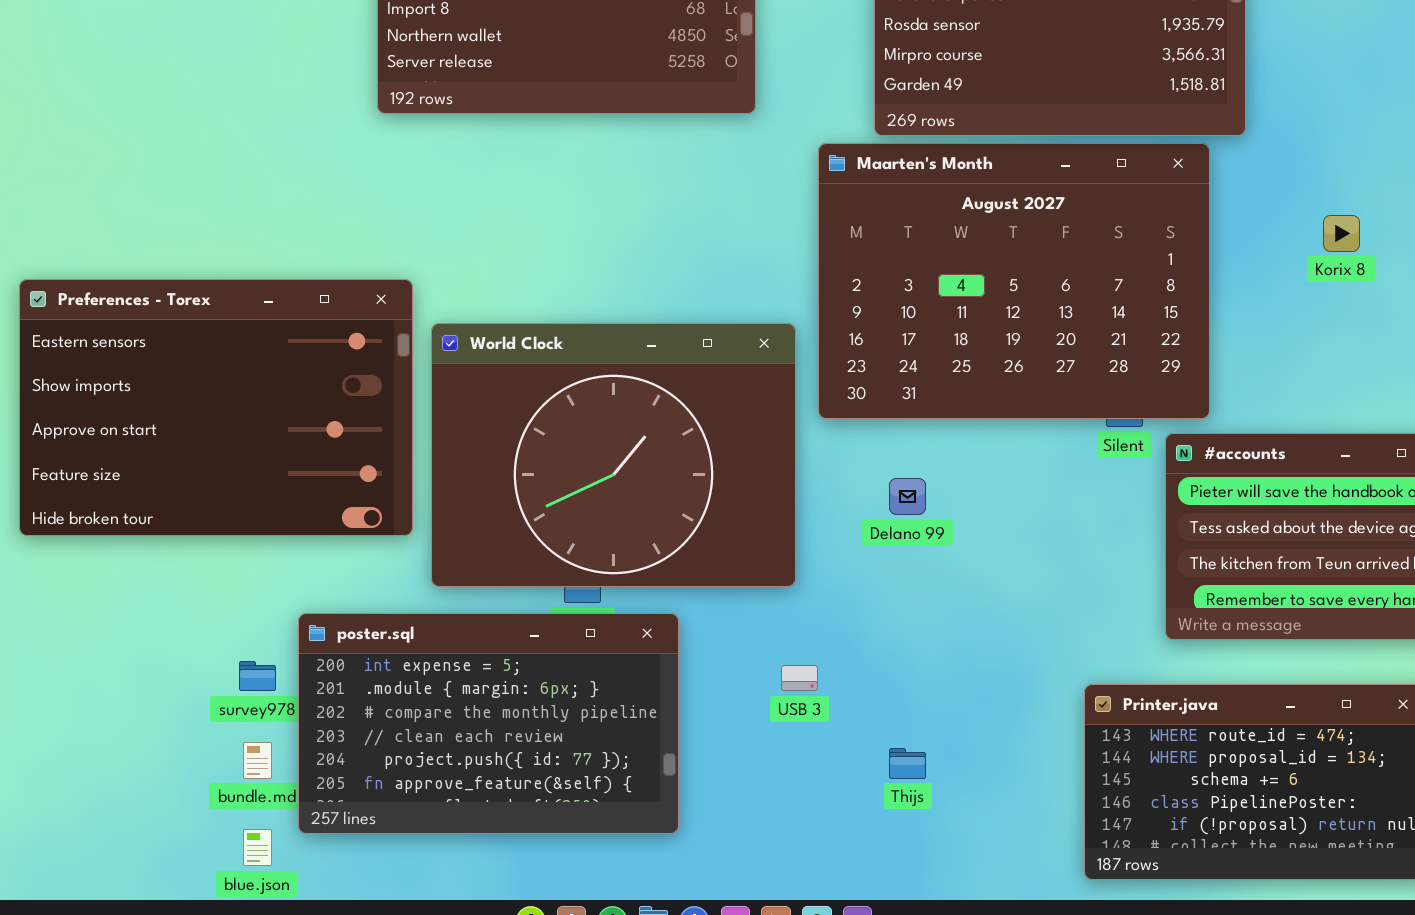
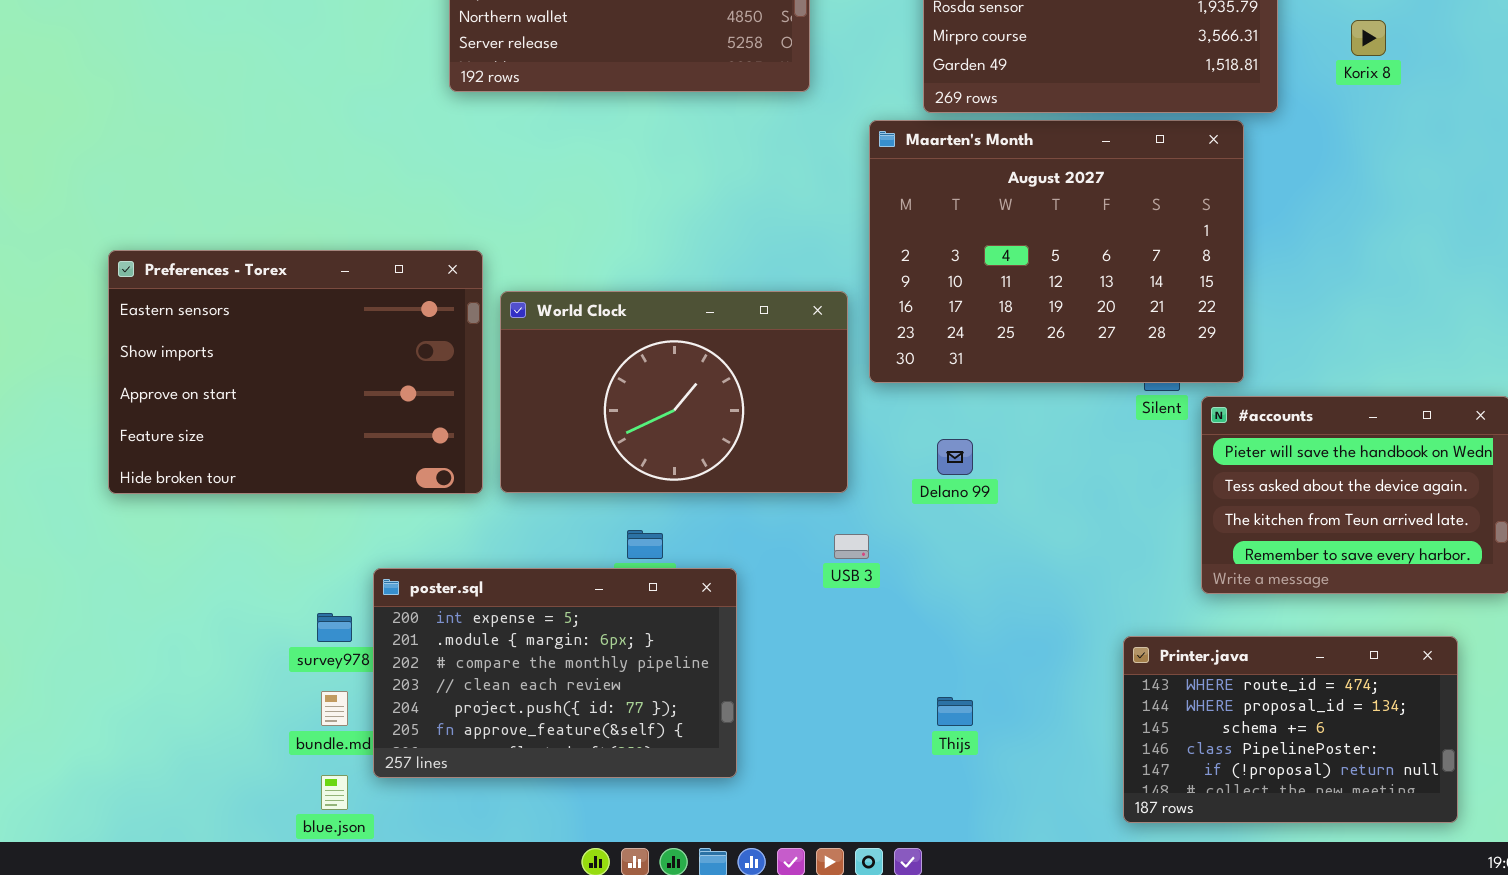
Korix 8: [1323,215,1360,252] -> [1351,20,1386,56], moved
World Clock: [431,323,796,587] -> [500,291,848,493], resized
USB 3: [781,665,818,691] -> [834,534,869,559], moved

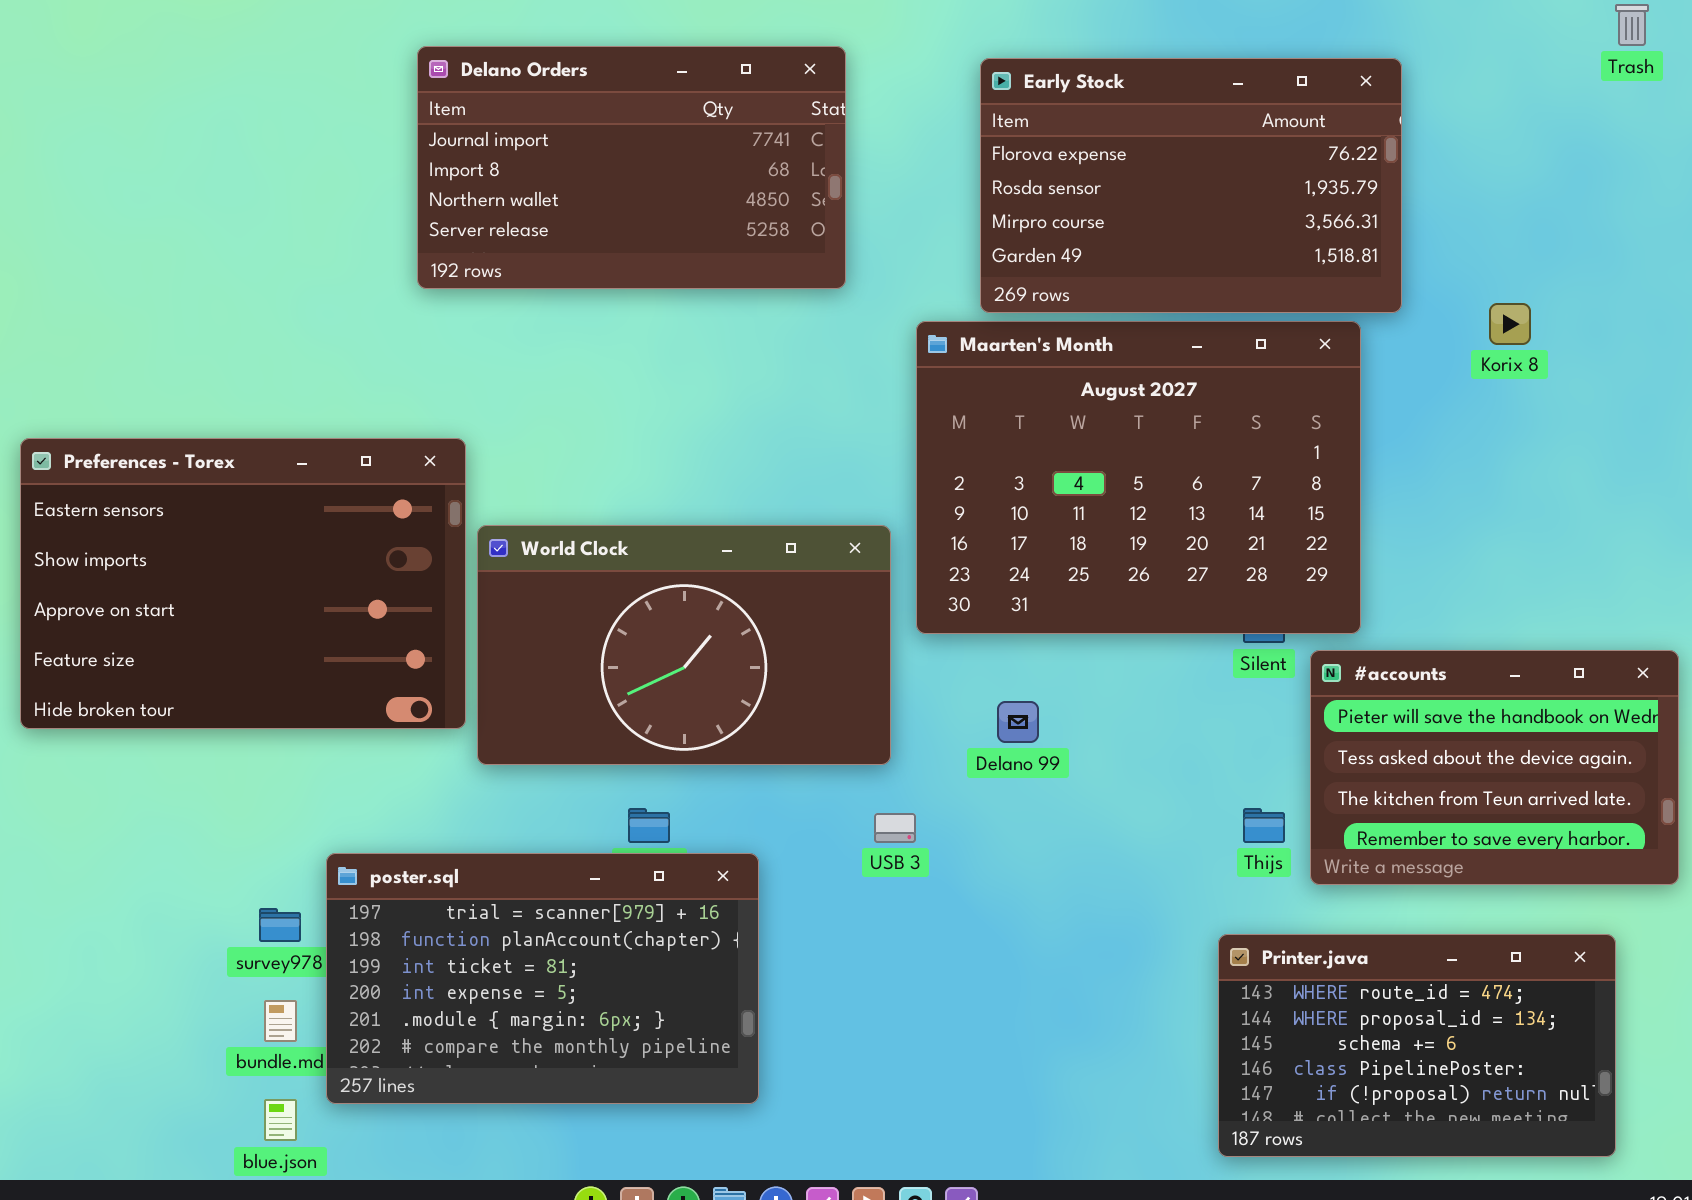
Korix 8: [1351,20,1386,56] -> [1489,303,1531,345], moved
Preferences - Torex: [108,250,483,494] -> [20,438,466,729], moved
poster.sql: [373,568,737,778] -> [326,853,759,1104], scrolled up 3 rows
Thijs: [937,697,973,726] -> [1243,808,1285,843], moved

